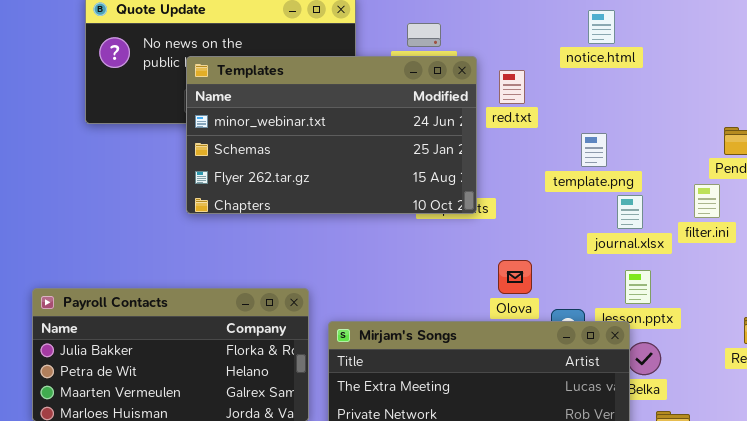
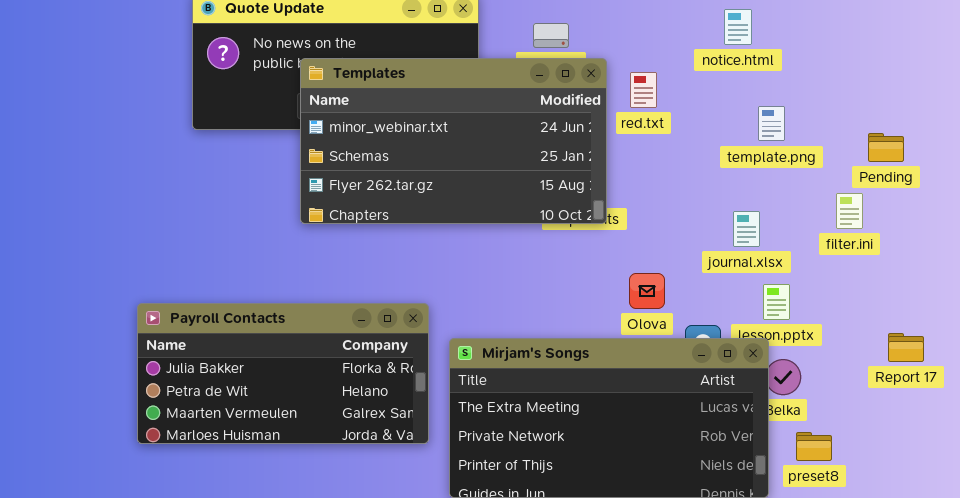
template.png: [581,133,607,167] -> [758,106,785,141], moved
journal.xlsx: [617,195,643,229] -> [733,211,760,247], moved

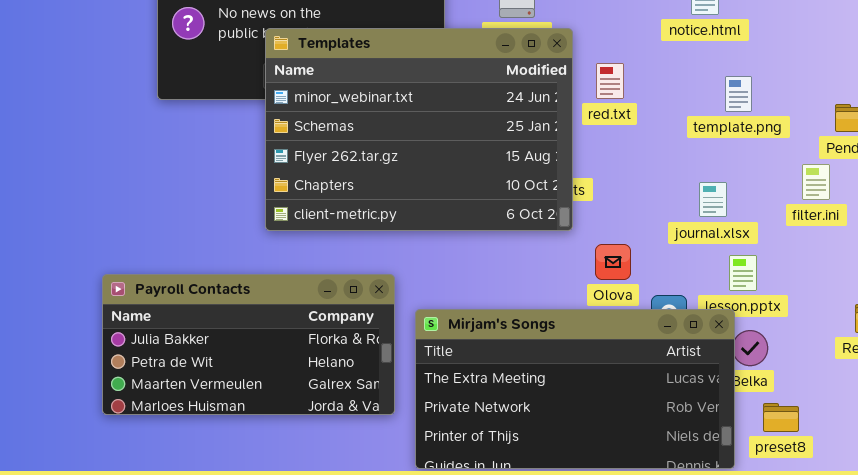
Templates: [300,58,607,224] -> [265,28,573,231], resized
red.txt: [630,72,657,108] -> [596,63,624,99], moved

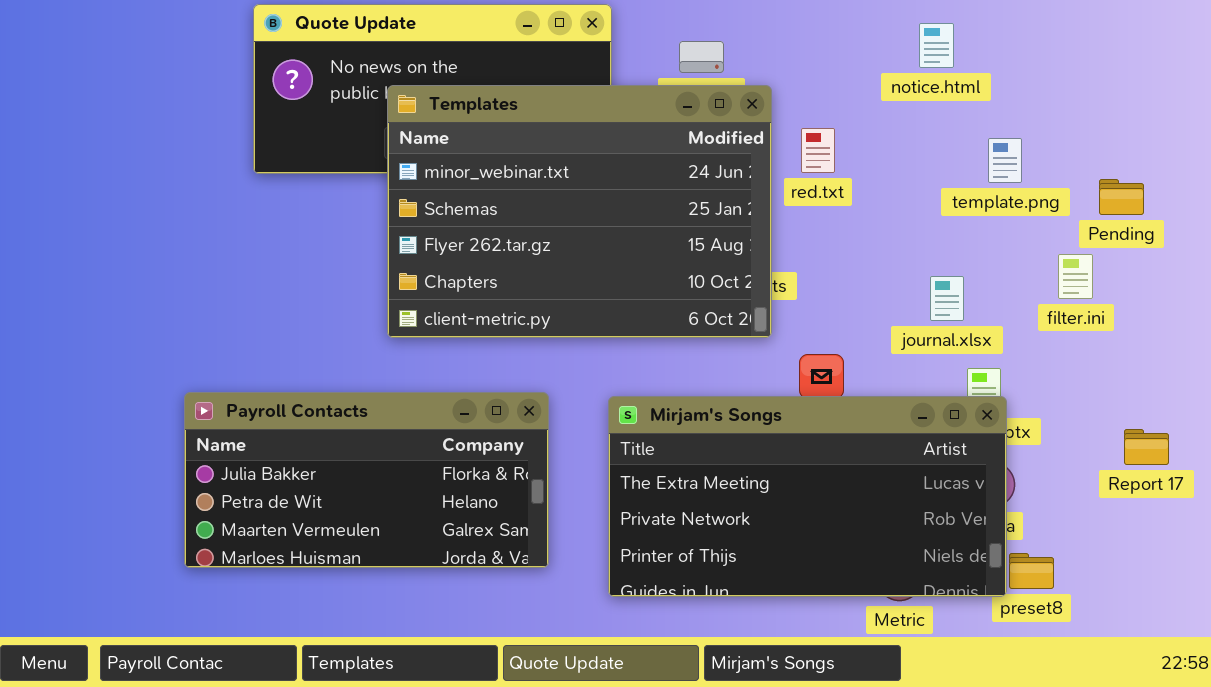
template.png: [725,76,752,112] -> [988,138,1022,183], moved
Mirjam's Songs: [415,309,735,469] -> [608,396,1007,597], moved

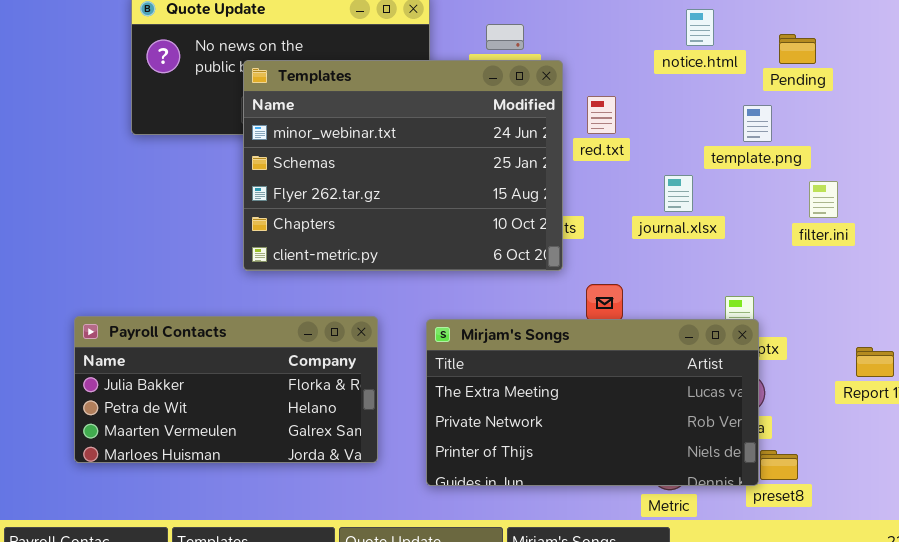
Pending: [1099,179,1144,215] -> [779,34,816,64], moved
filter.ini: [1058,254,1093,299] -> [809,181,838,218], moved
journal.xlsx: [930,276,964,321] -> [664,175,693,212], moved

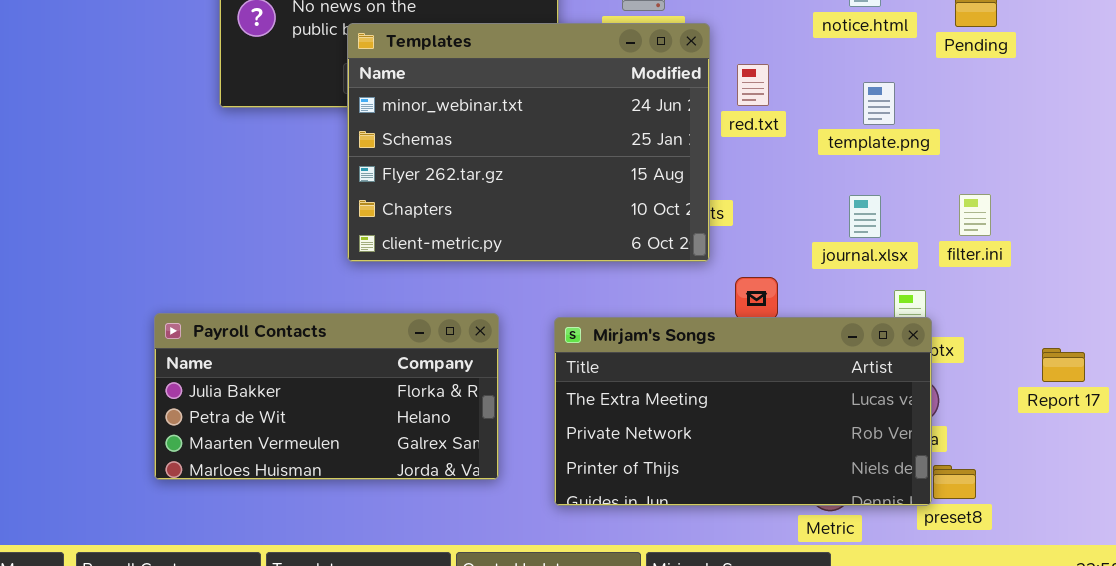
template.png: [743,105,772,142] -> [863,82,895,125], moved
journal.xlsx: [664,175,693,212] -> [849,195,881,238], moved
filter.ini: [809,181,838,218] -> [959,194,991,236], moved

